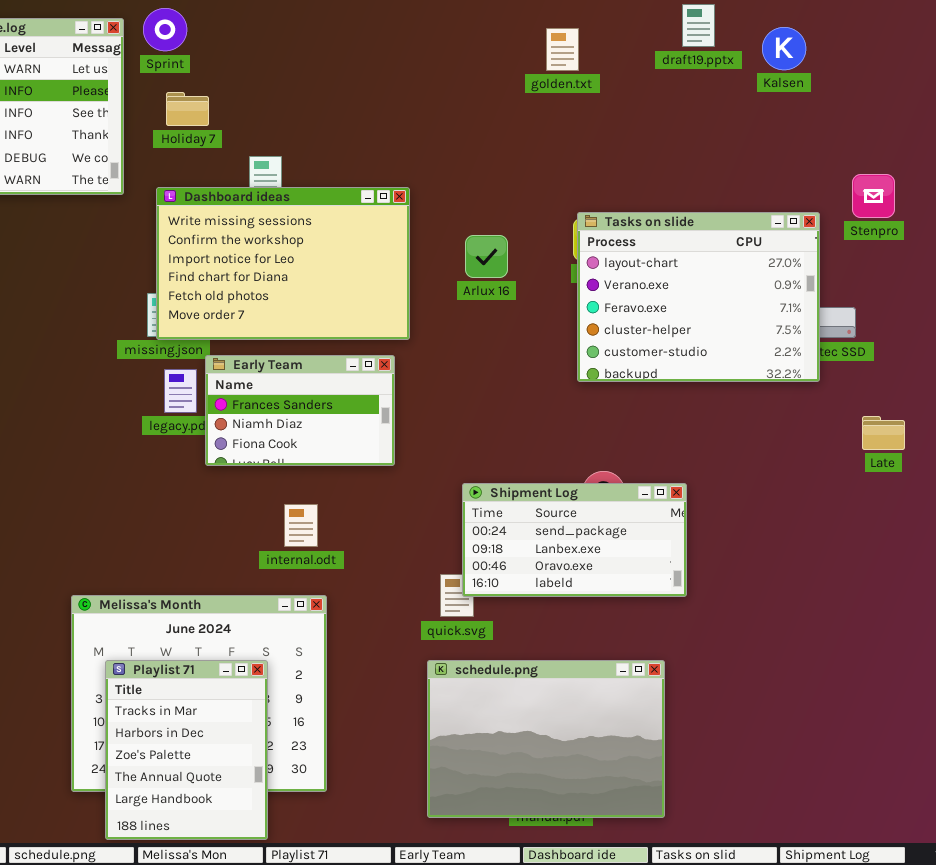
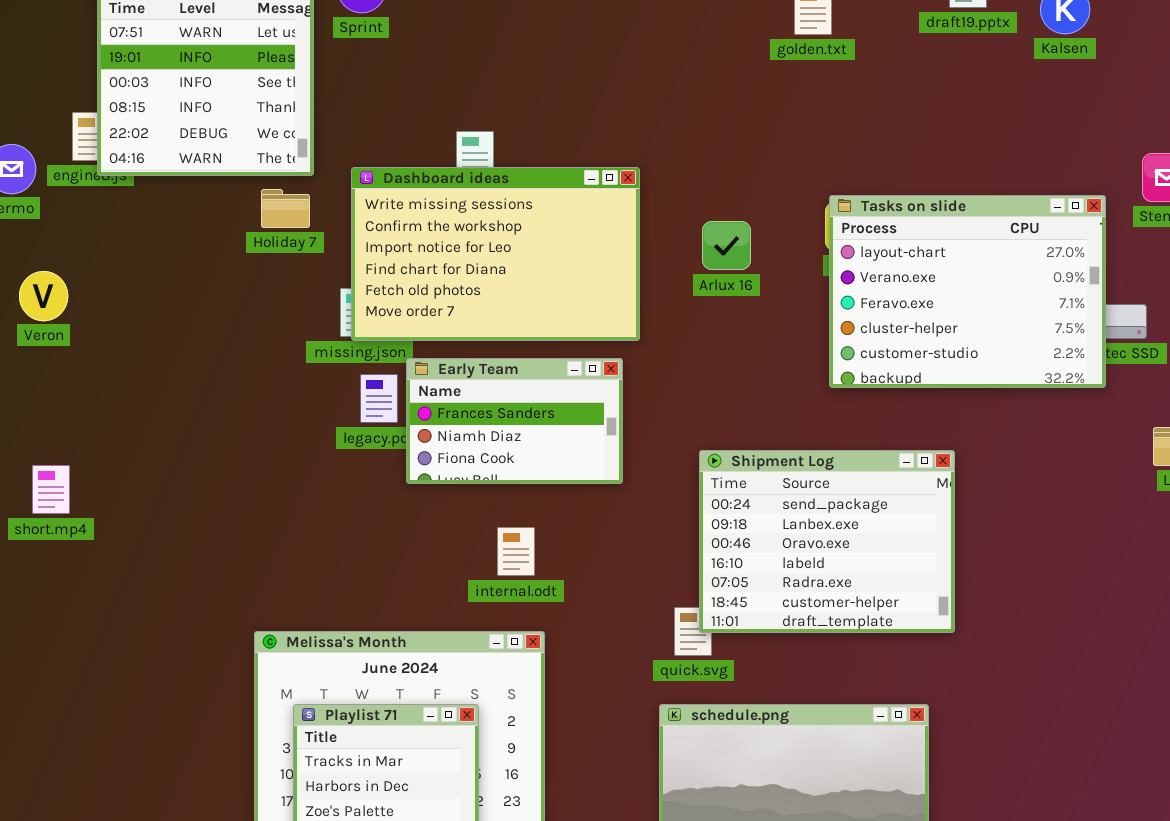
Holiday 7: [166,92,209,126] -> [261,189,310,228], moved
Shipment Log: [462,483,687,597] -> [699,450,955,633], resized

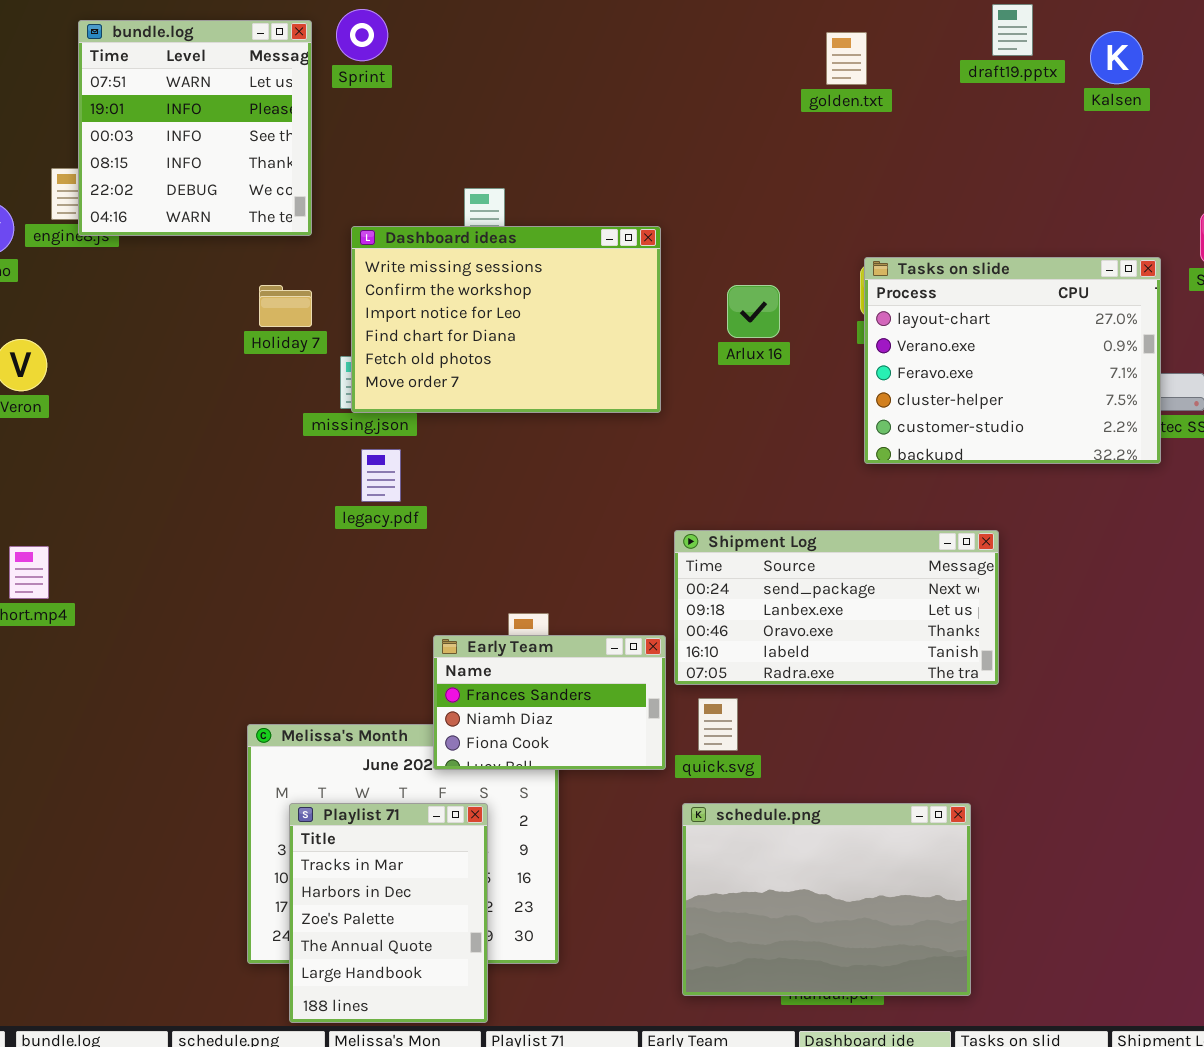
Holiday 7: [261,189,310,228] -> [259,285,312,327], moved
Early Team: [406,358,623,484] -> [433,635,666,770], moved
Shipment Log: [699,450,955,633] -> [674,530,999,685], resized

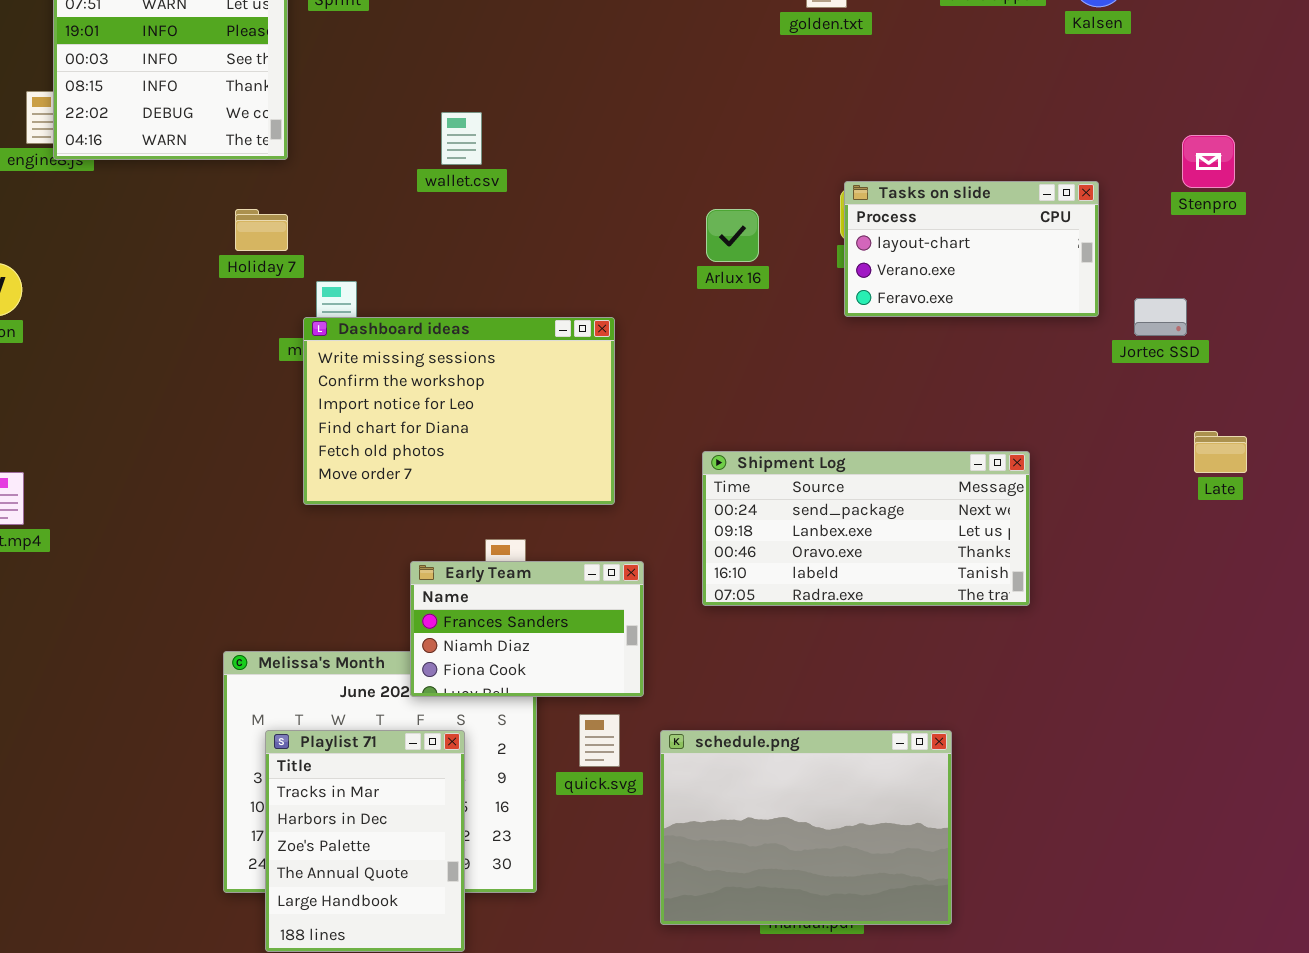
Dashboard ideas: [351,226,661,413] -> [303,317,615,505], moved
Tasks on slide: [864,257,1161,464] -> [844,181,1099,317], resized
Shipment Log: [674,530,999,685] -> [702,451,1030,606], moved
quick.svg: [698,698,738,751] -> [579,714,620,767], moved

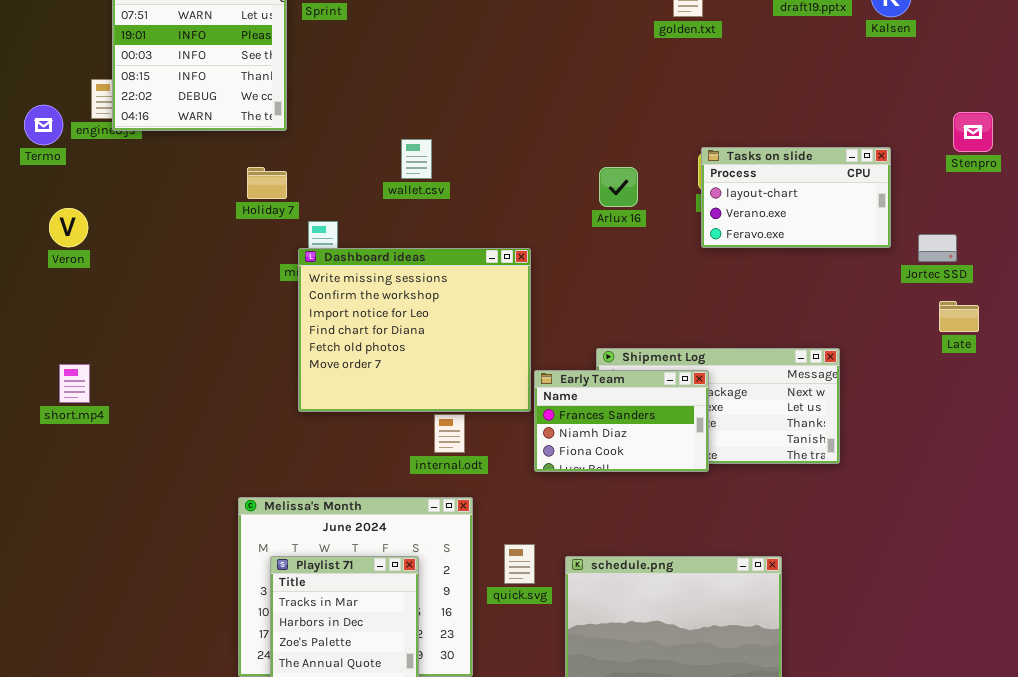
wallet.csv: [441,112,482,165] -> [401,139,432,179], moved
Dashboard ideas: [303,317,615,505] -> [298,248,531,412], resized
Late: [1194,431,1247,473] -> [939,301,979,332], moved
Early Team: [410,561,644,697] -> [534,370,709,472], moved

